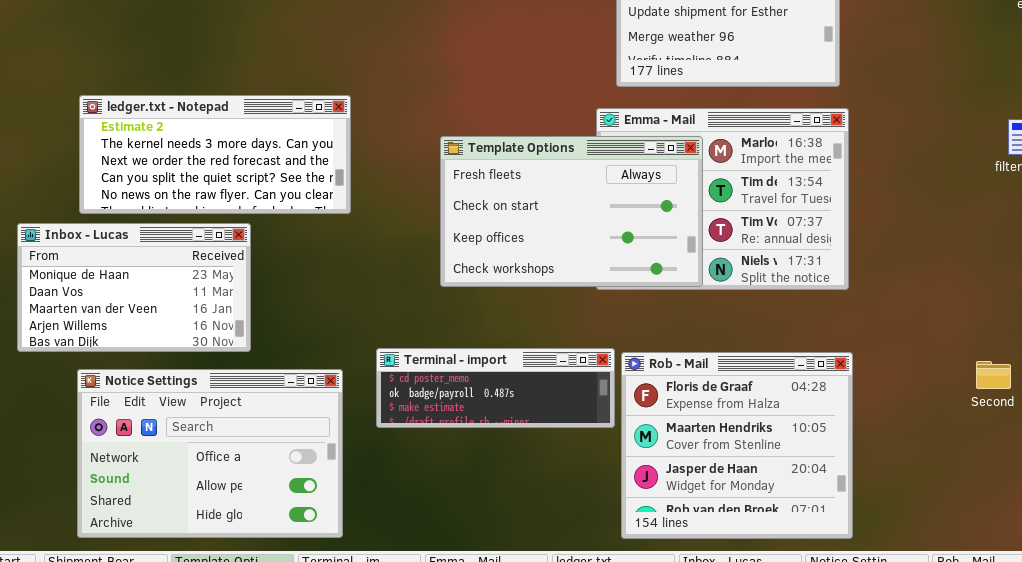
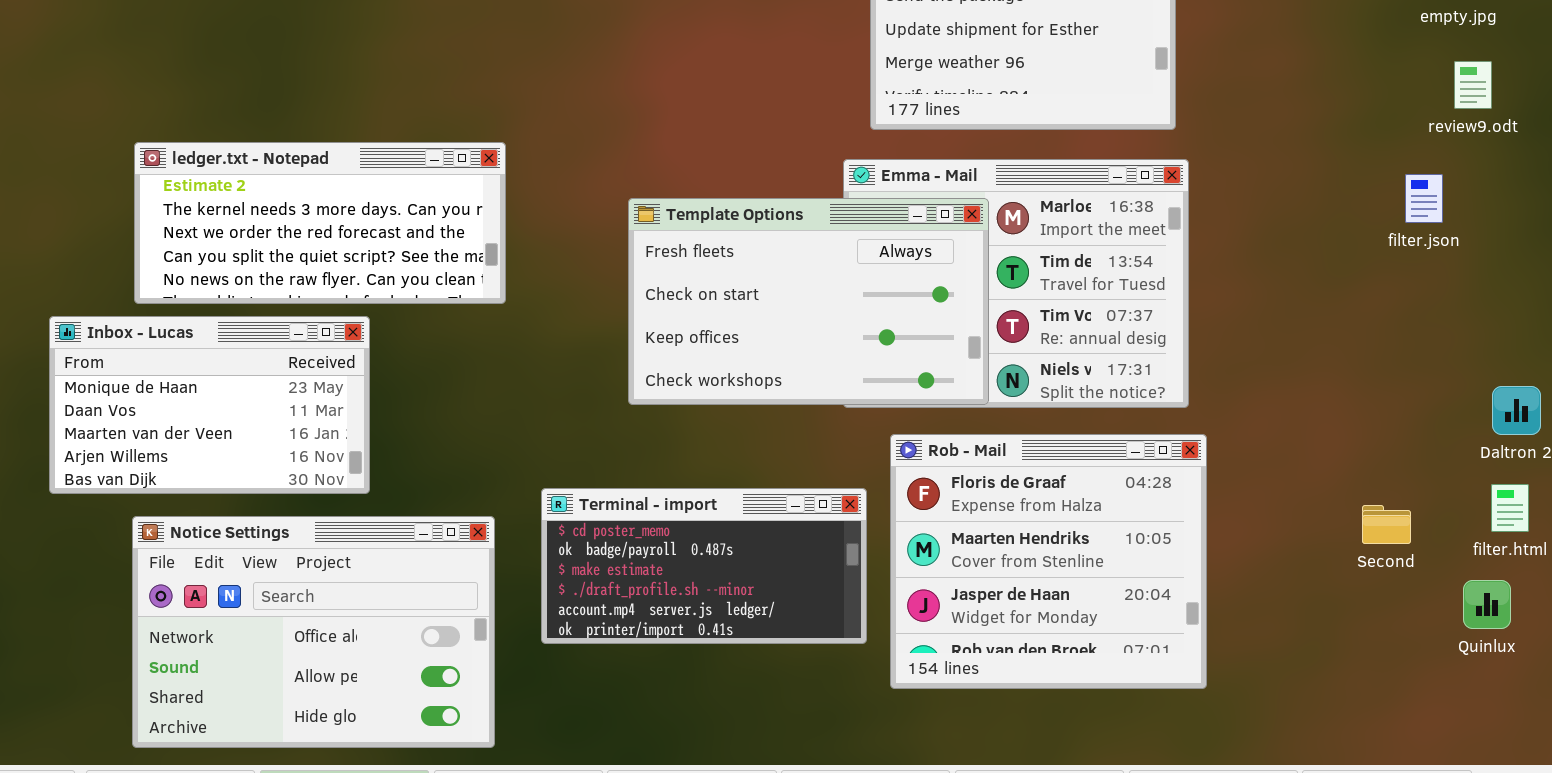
Terminal - import: [376,348,615,428] -> [541,488,867,644], resized
Rob - Mail: [621,352,853,539] -> [890,434,1207,689], moved

